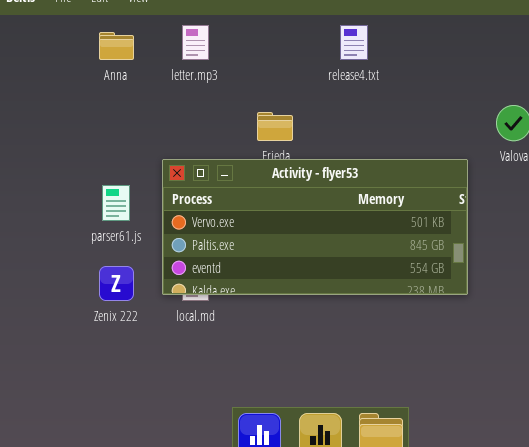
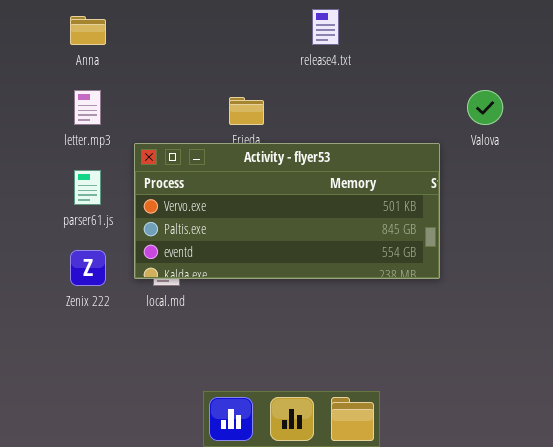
letter.mp3: [182,25,209,60] -> [74,90,101,125], moved

